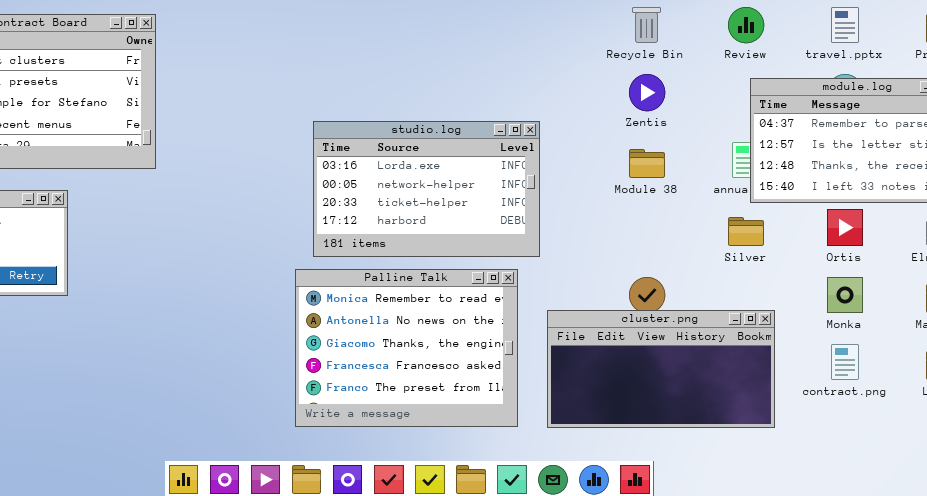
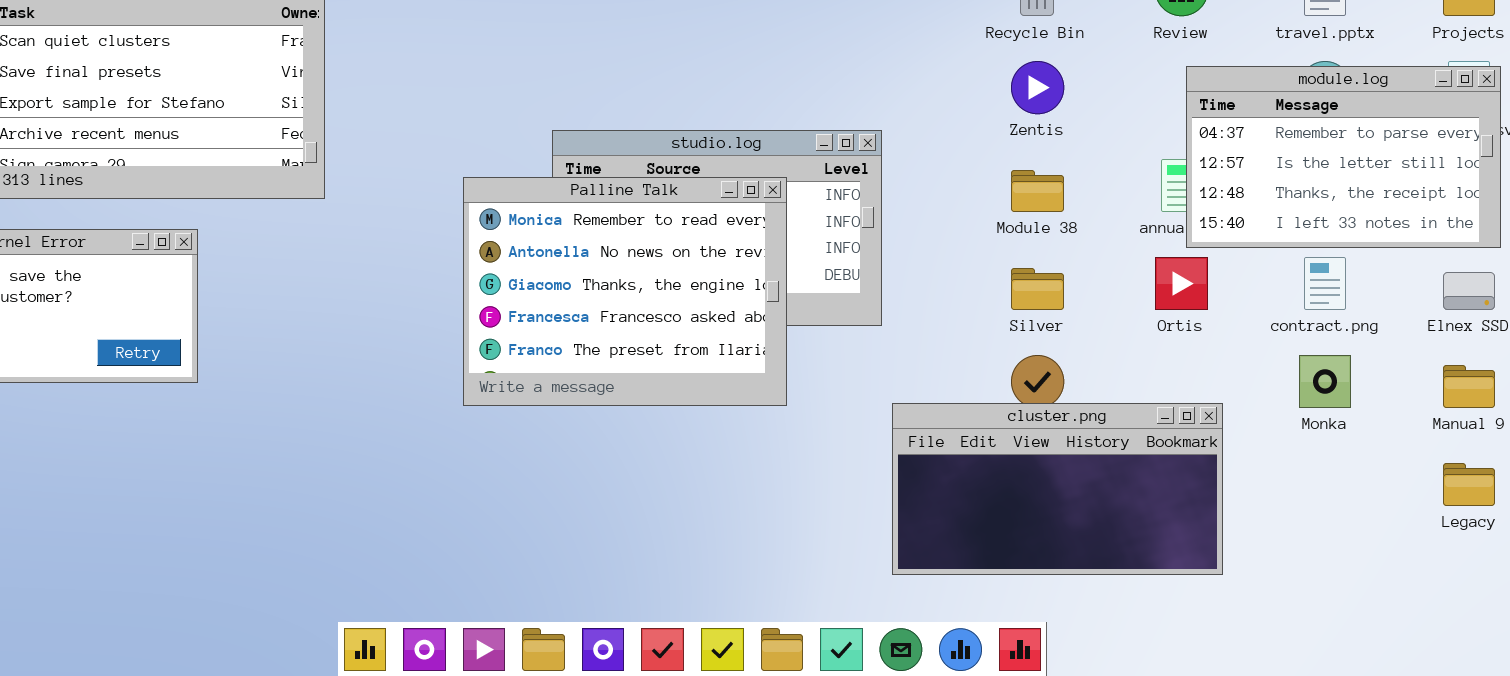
Ortis: [827,209,863,246] -> [1155,257,1208,310], moved
Silver: [728,217,764,246] -> [1011,268,1064,310], moved
Palline Talk: [295,269,518,427] -> [463,177,787,406], moved
contract.png: [831,344,859,380] -> [1304,257,1346,310], moved

